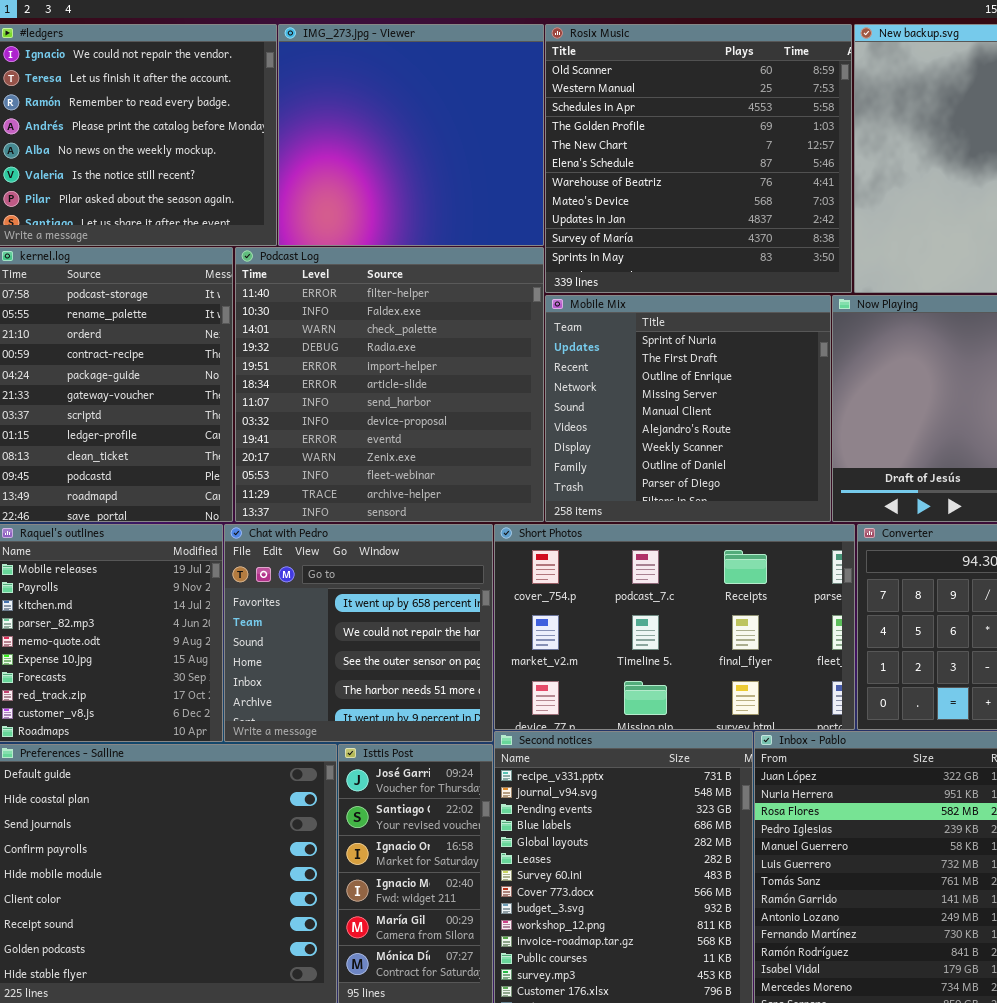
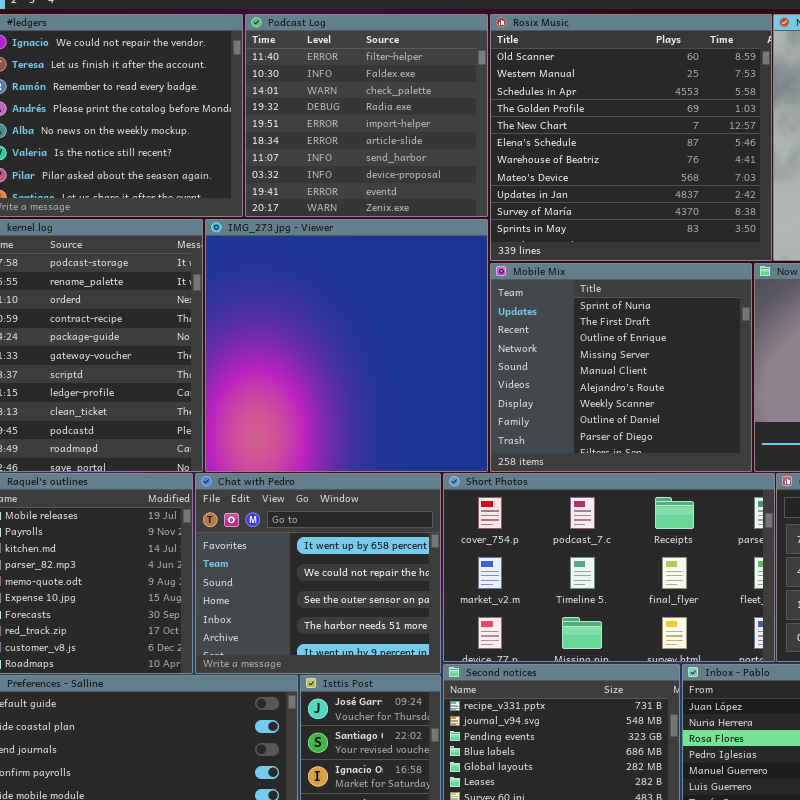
IMG_273.jpg - Viewer: [278,24,544,246] -> [205,219,488,472], moved, resized
Podcast Log: [235,247,544,522] -> [245,14,488,217], moved, resized

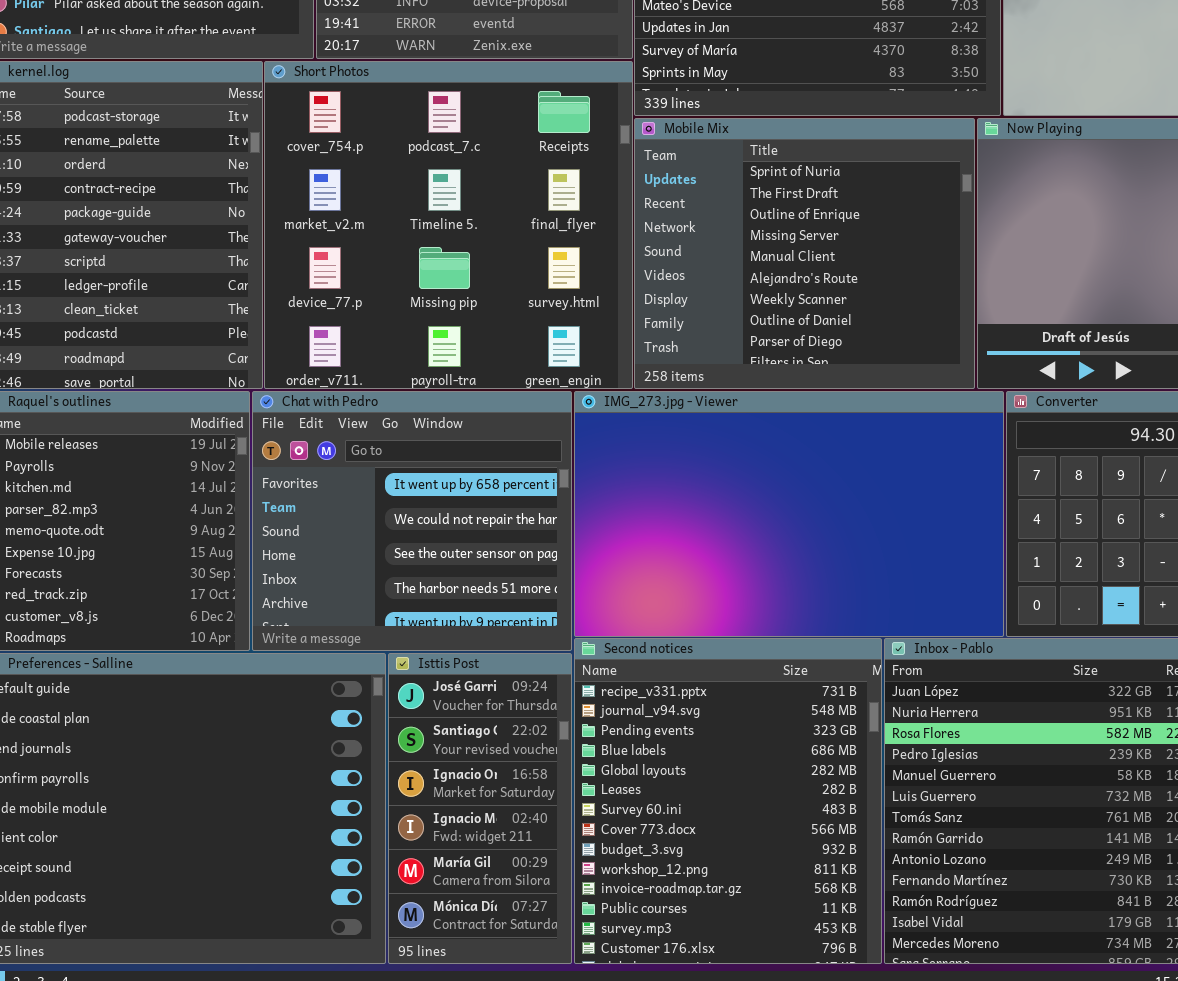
IMG_273.jpg - Viewer: [205,219,488,472] -> [574,391,1004,637], moved, resized
Short Photos: [443,473,775,662] -> [264,61,633,389], moved, resized

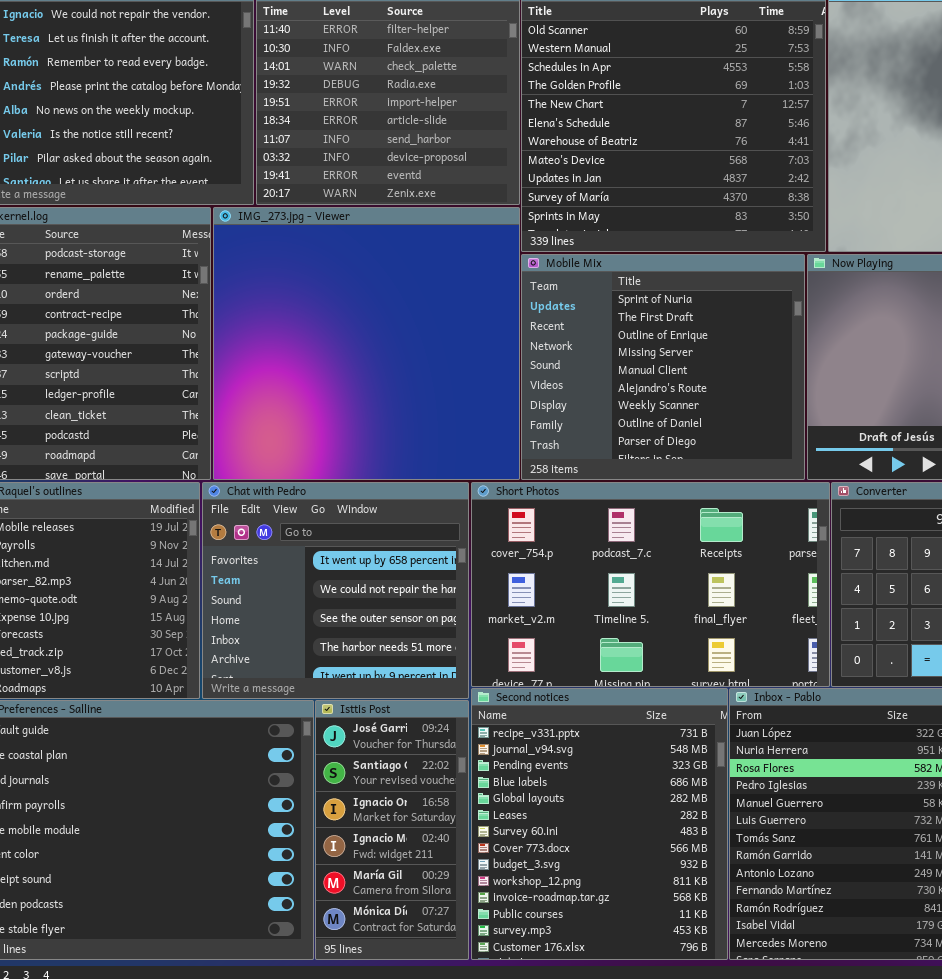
Short Photos: [264,61,633,389] -> [471,482,830,687], moved, resized
IMG_273.jpg - Viewer: [574,391,1004,637] -> [213,207,520,480], moved, resized

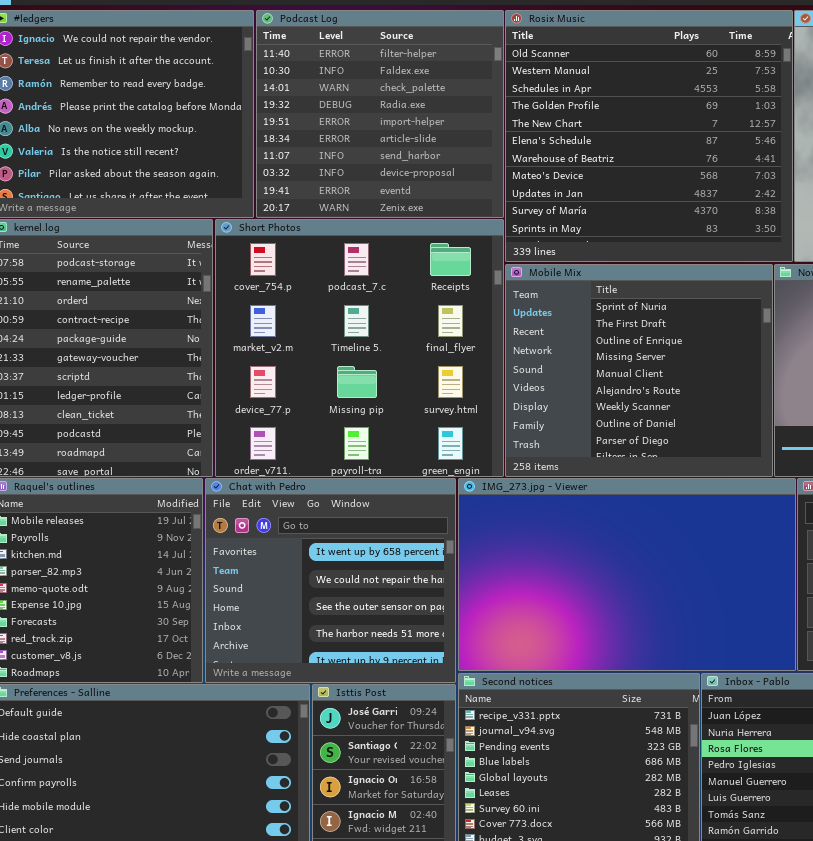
IMG_273.jpg - Viewer: [213,207,520,480] -> [458,478,796,671], moved, resized
Short Photos: [471,482,830,687] -> [215,219,504,477], moved, resized

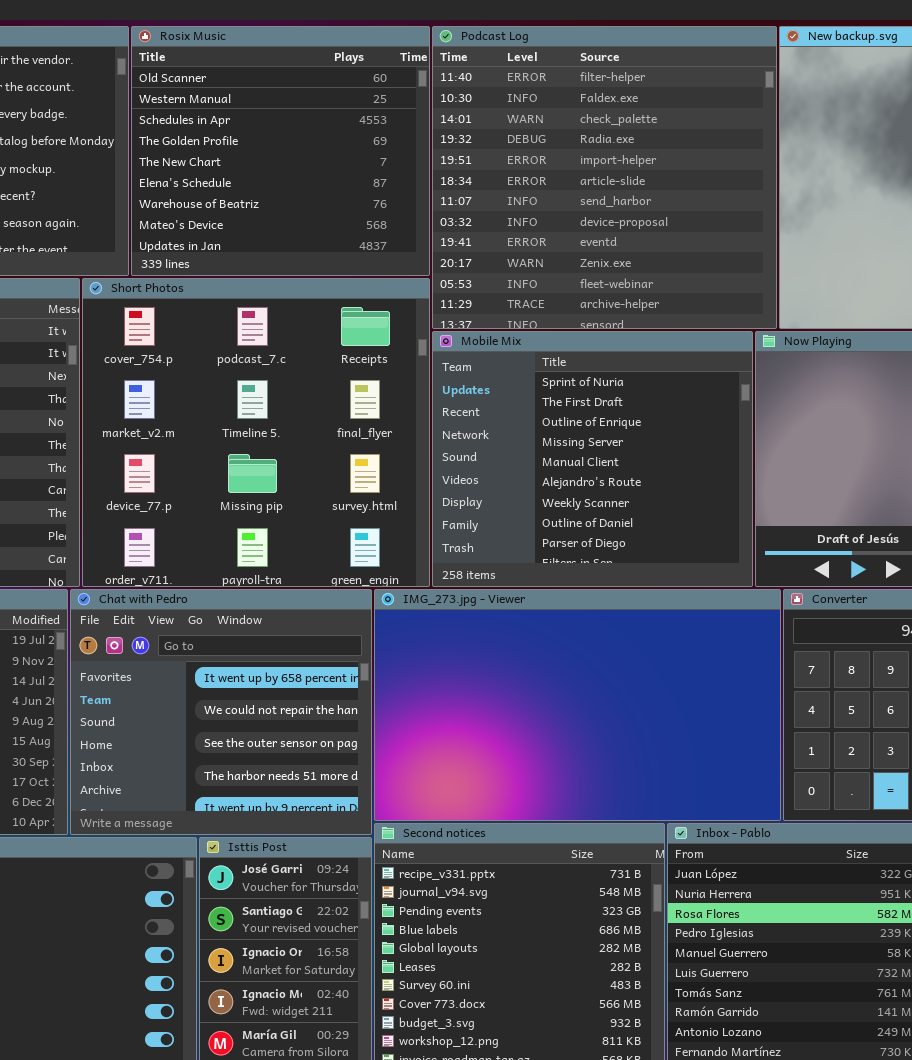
Podcast Log: [256,10,504,218] -> [432,26,777,329], moved, resized
Rosix Music: [505,10,793,262] -> [131,26,430,276], moved, resized

